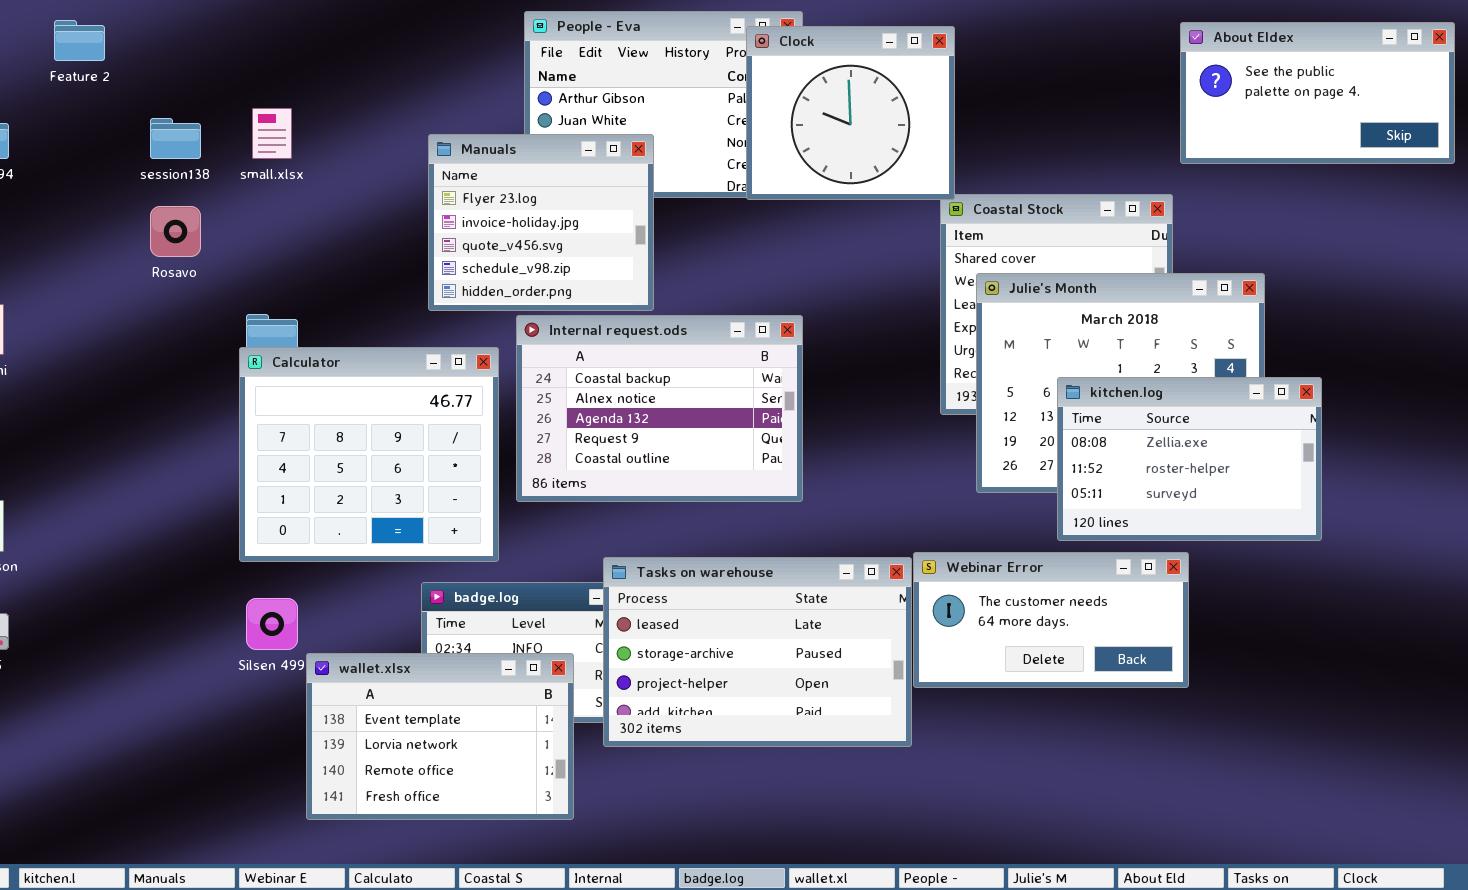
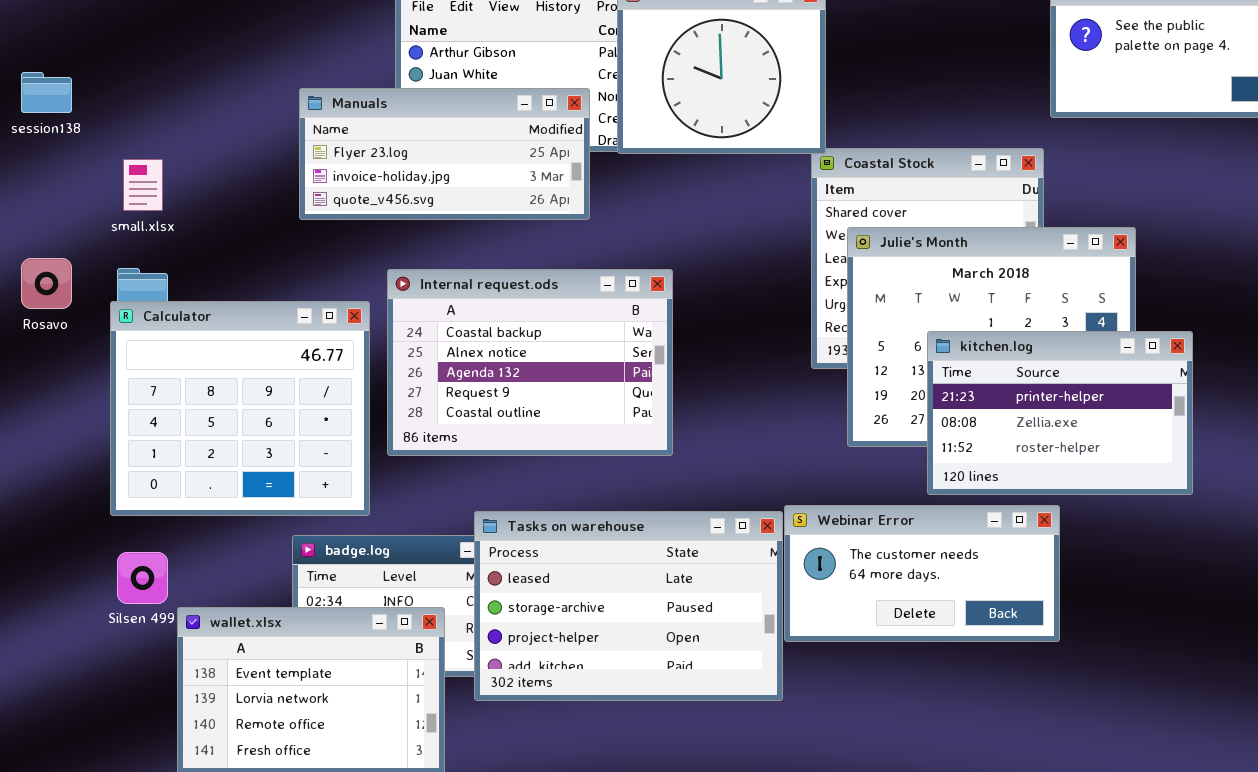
small.xlsx: [252,108,292,159] -> [123,159,163,211], moved
Manuals: [428,134,654,311] -> [299,88,590,220], resized
Rosavo: [150,206,201,257] -> [21,258,72,309], moved
kitchen.log: [1057,377,1322,541] -> [927,331,1193,495], scrolled up 1 row

